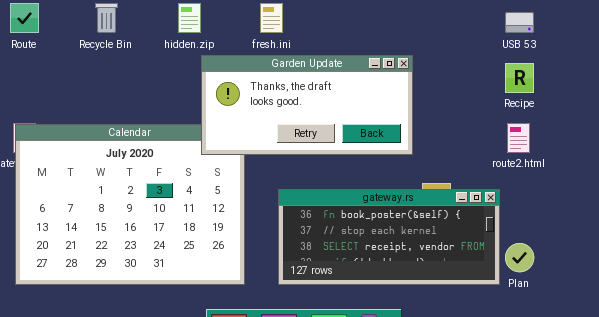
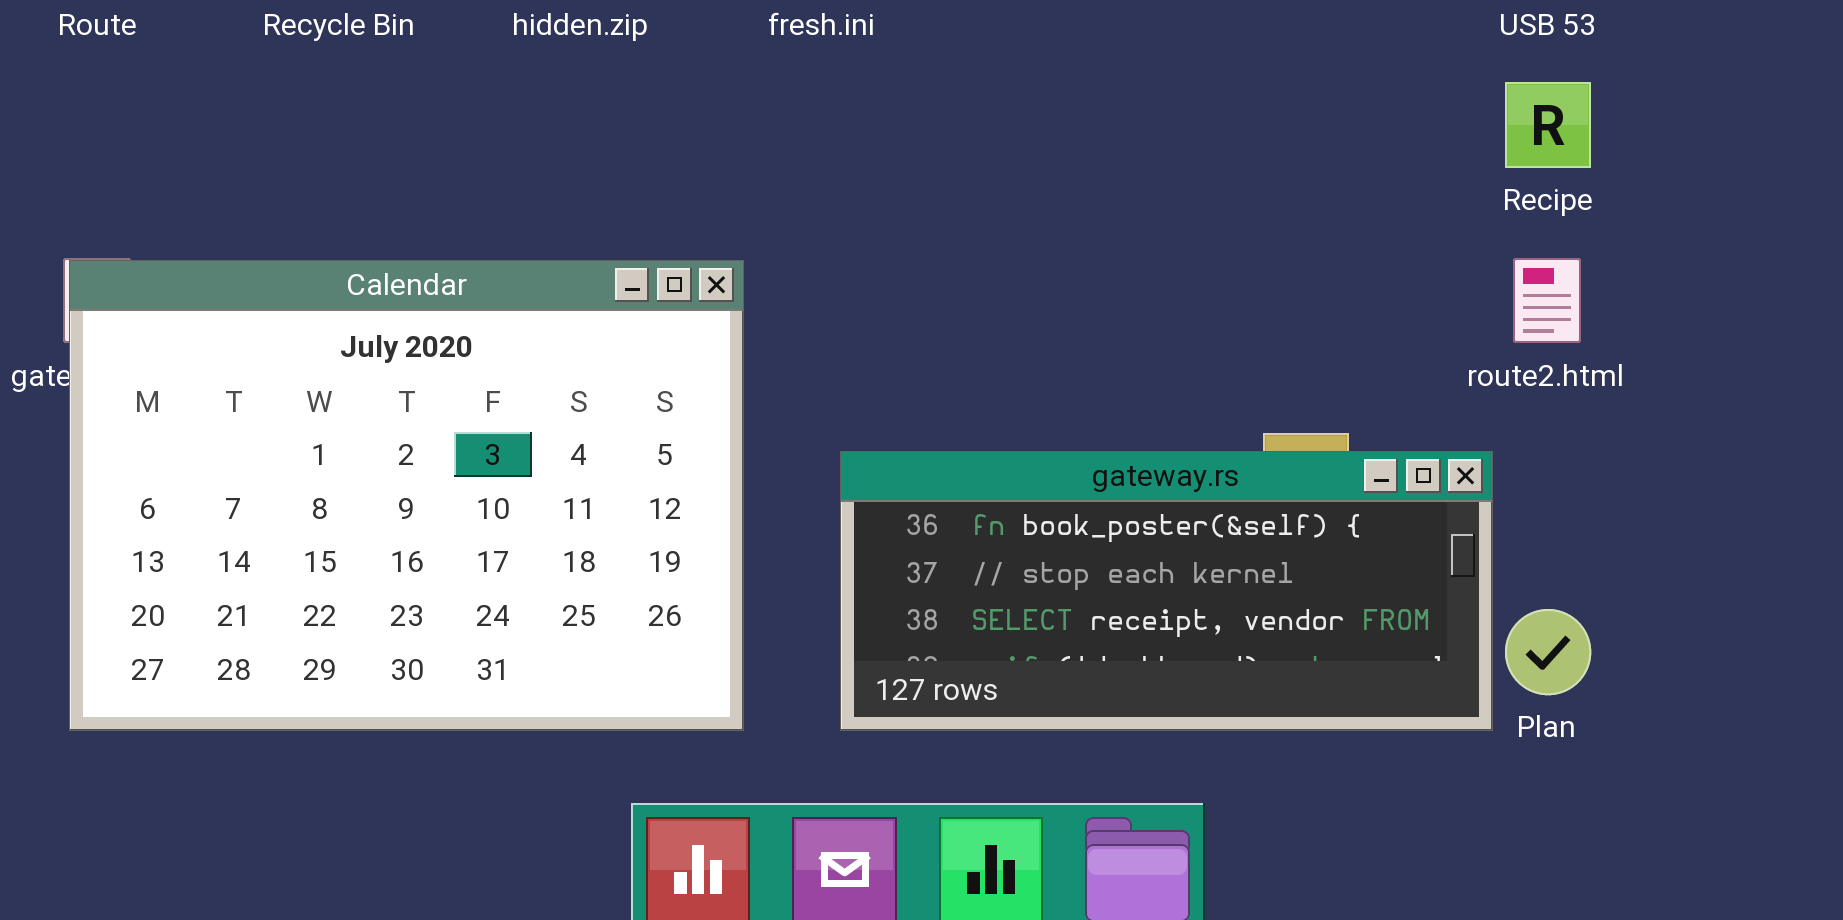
Garden Update: [201,55,413,155] -> none, closed

